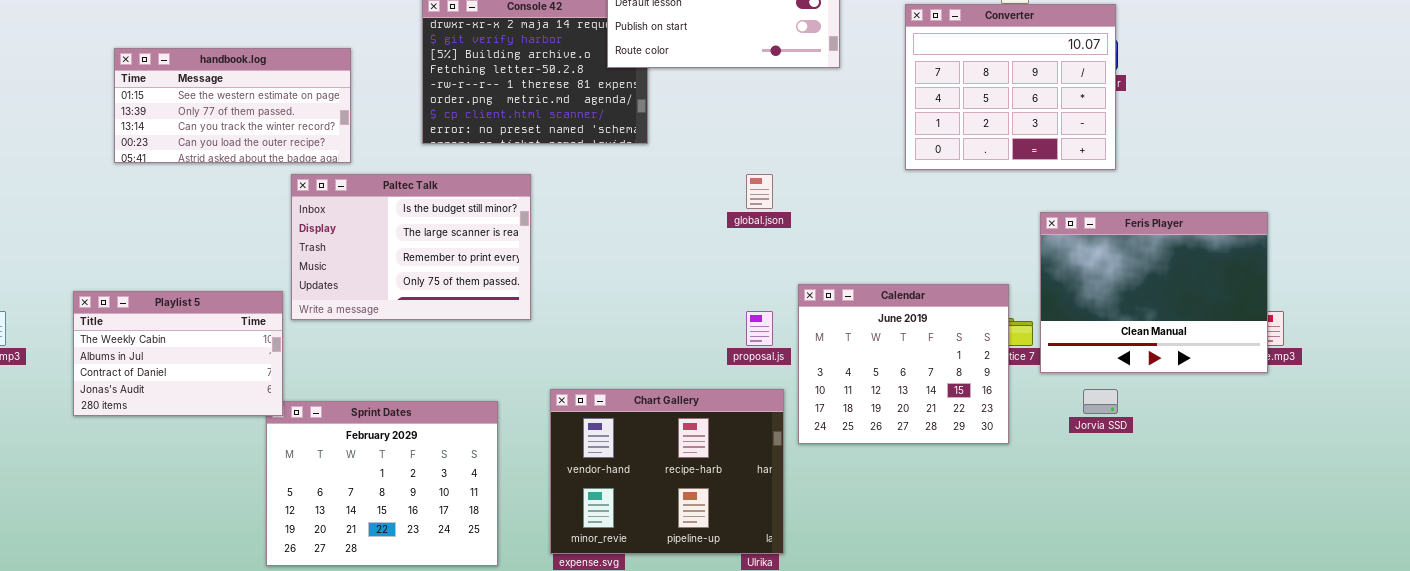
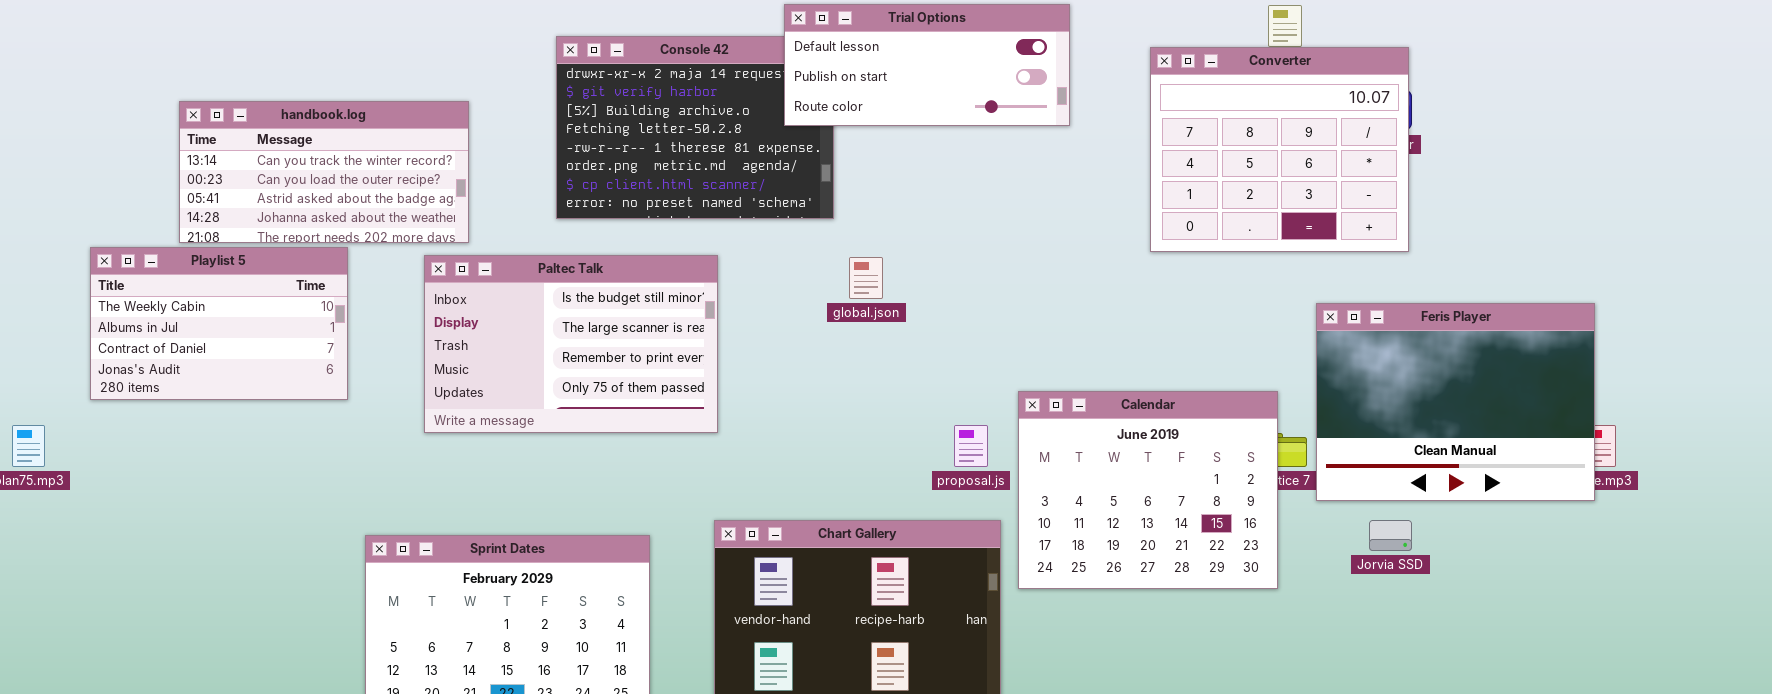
handbook.log: [114,48,351,163] -> [179,101,469,243], scrolled down 2 rows
Paltec Talk: [291,174,531,320] -> [424,255,718,433], moved
global.json: [746,174,773,209] -> [849,257,883,299], moved
Playlist 5: [73,291,283,416] -> [90,247,348,400], moved

